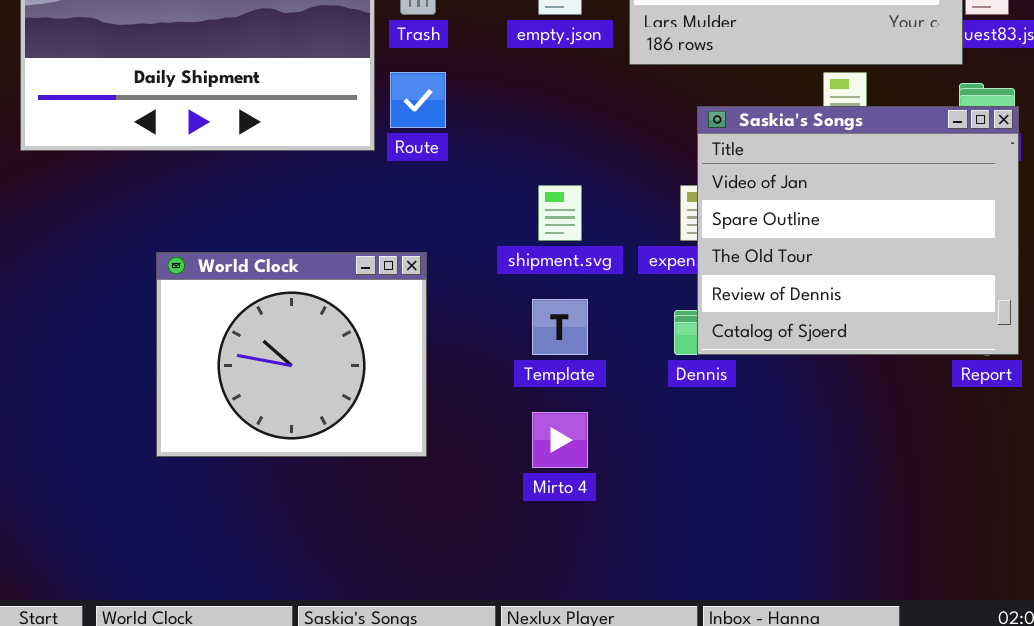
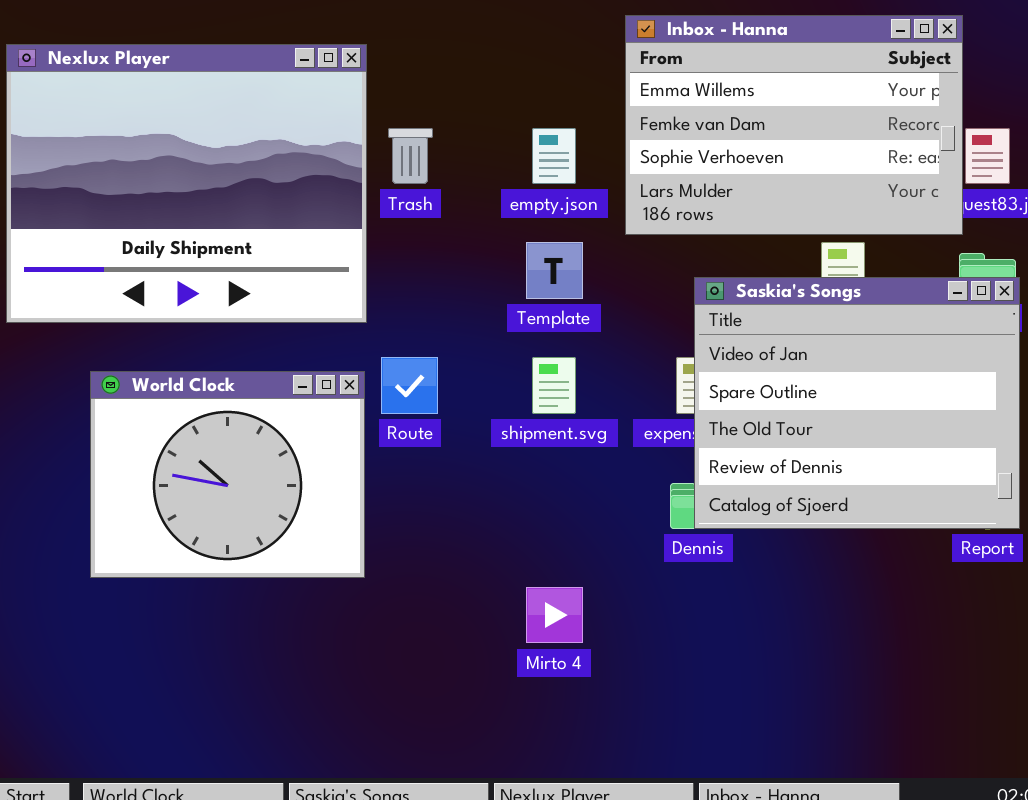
Route: [390,72,446,128] -> [381,357,438,414], moved
World Clock: [156,252,427,457] -> [90,371,365,578], moved
Template: [532,299,588,355] -> [526,242,583,299], moved

